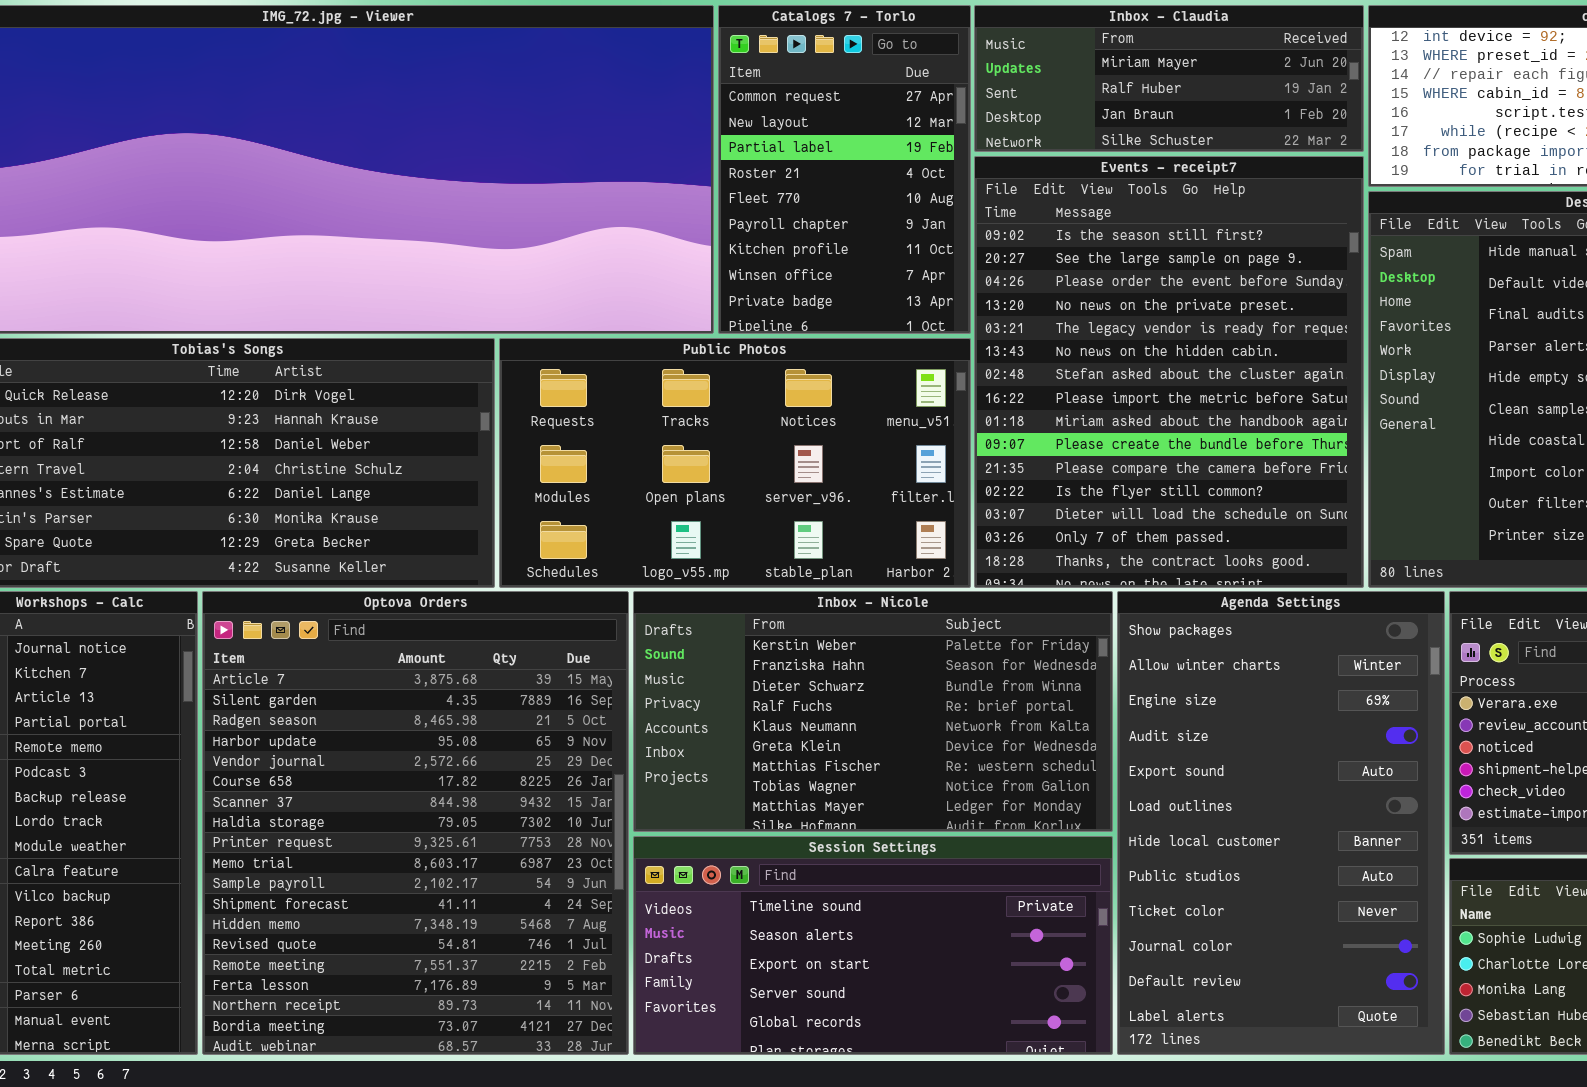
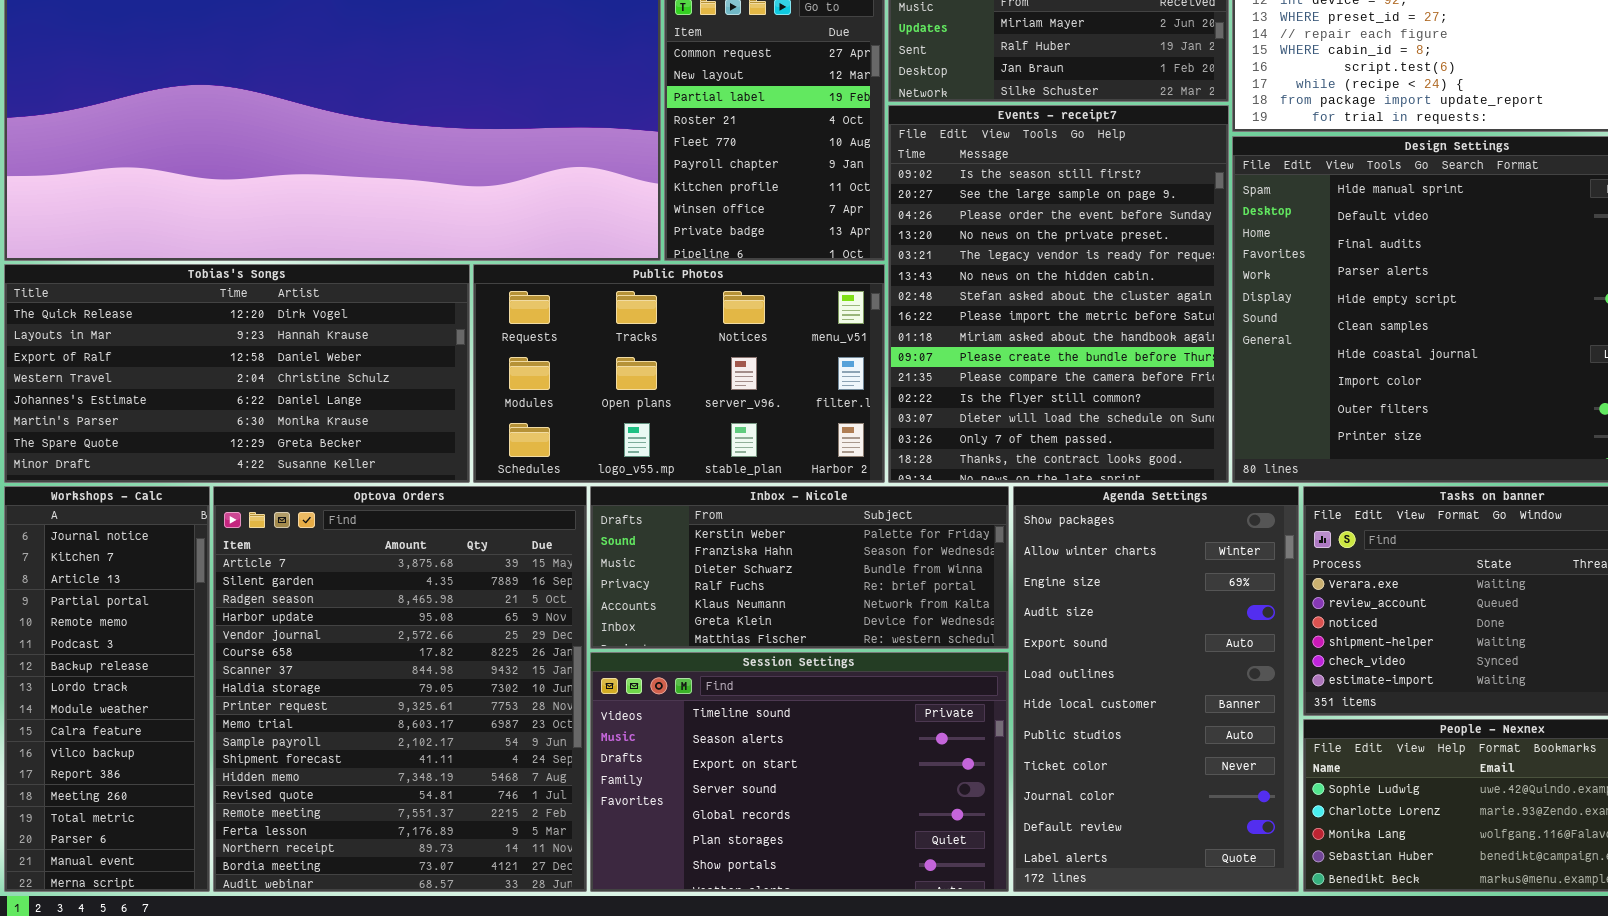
Inbox - Nicole: [633,591,1113,832] -> [590,486,1009,649], resized
Session Settings: [633,836,1113,1055] -> [590,652,1009,892], resized

